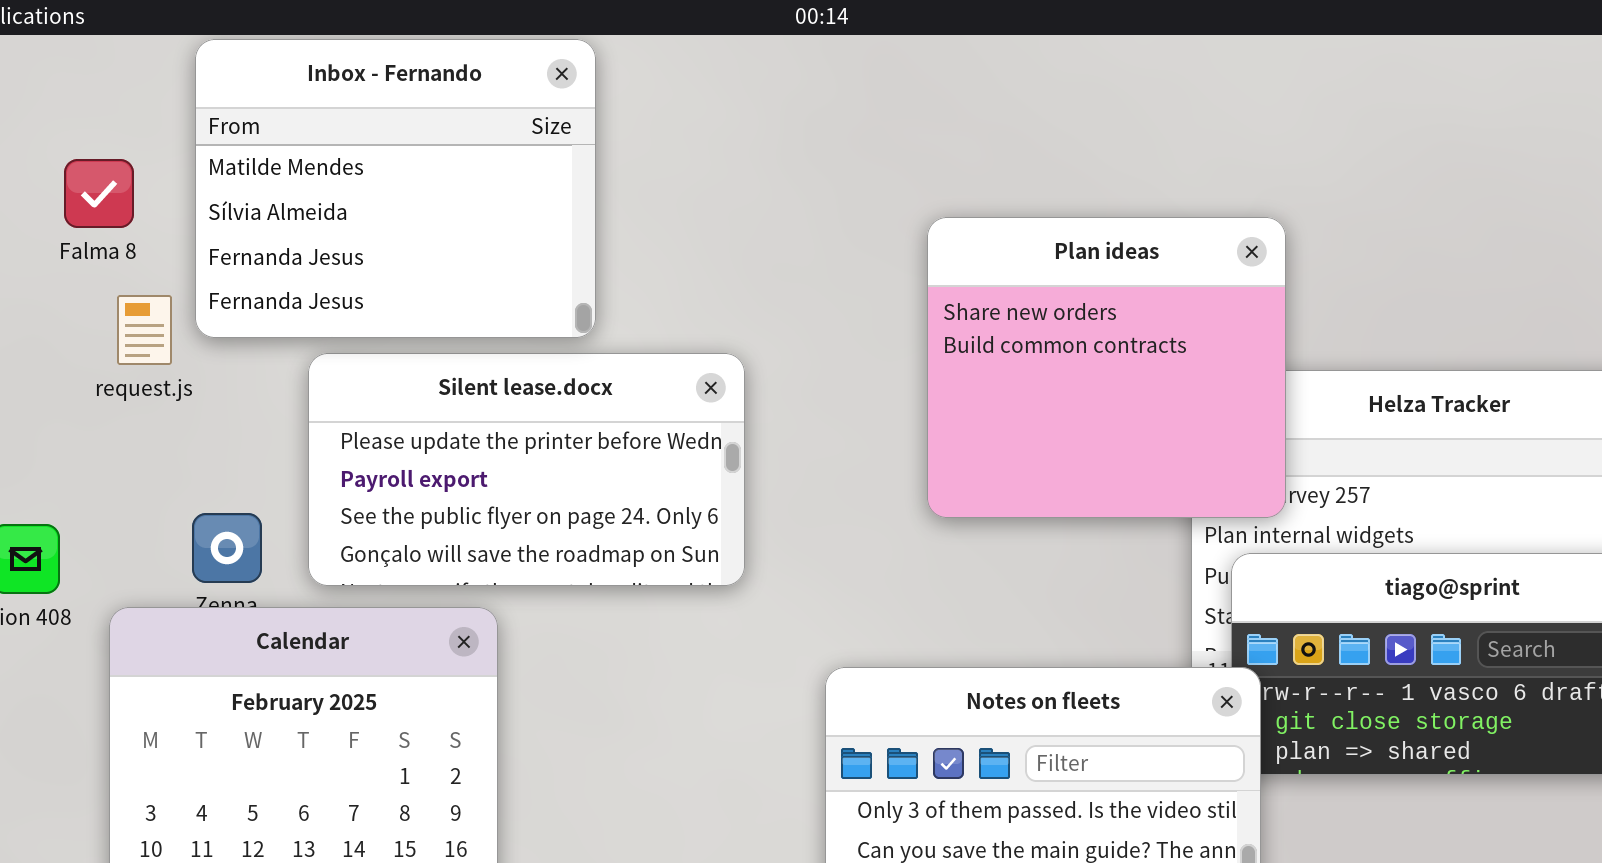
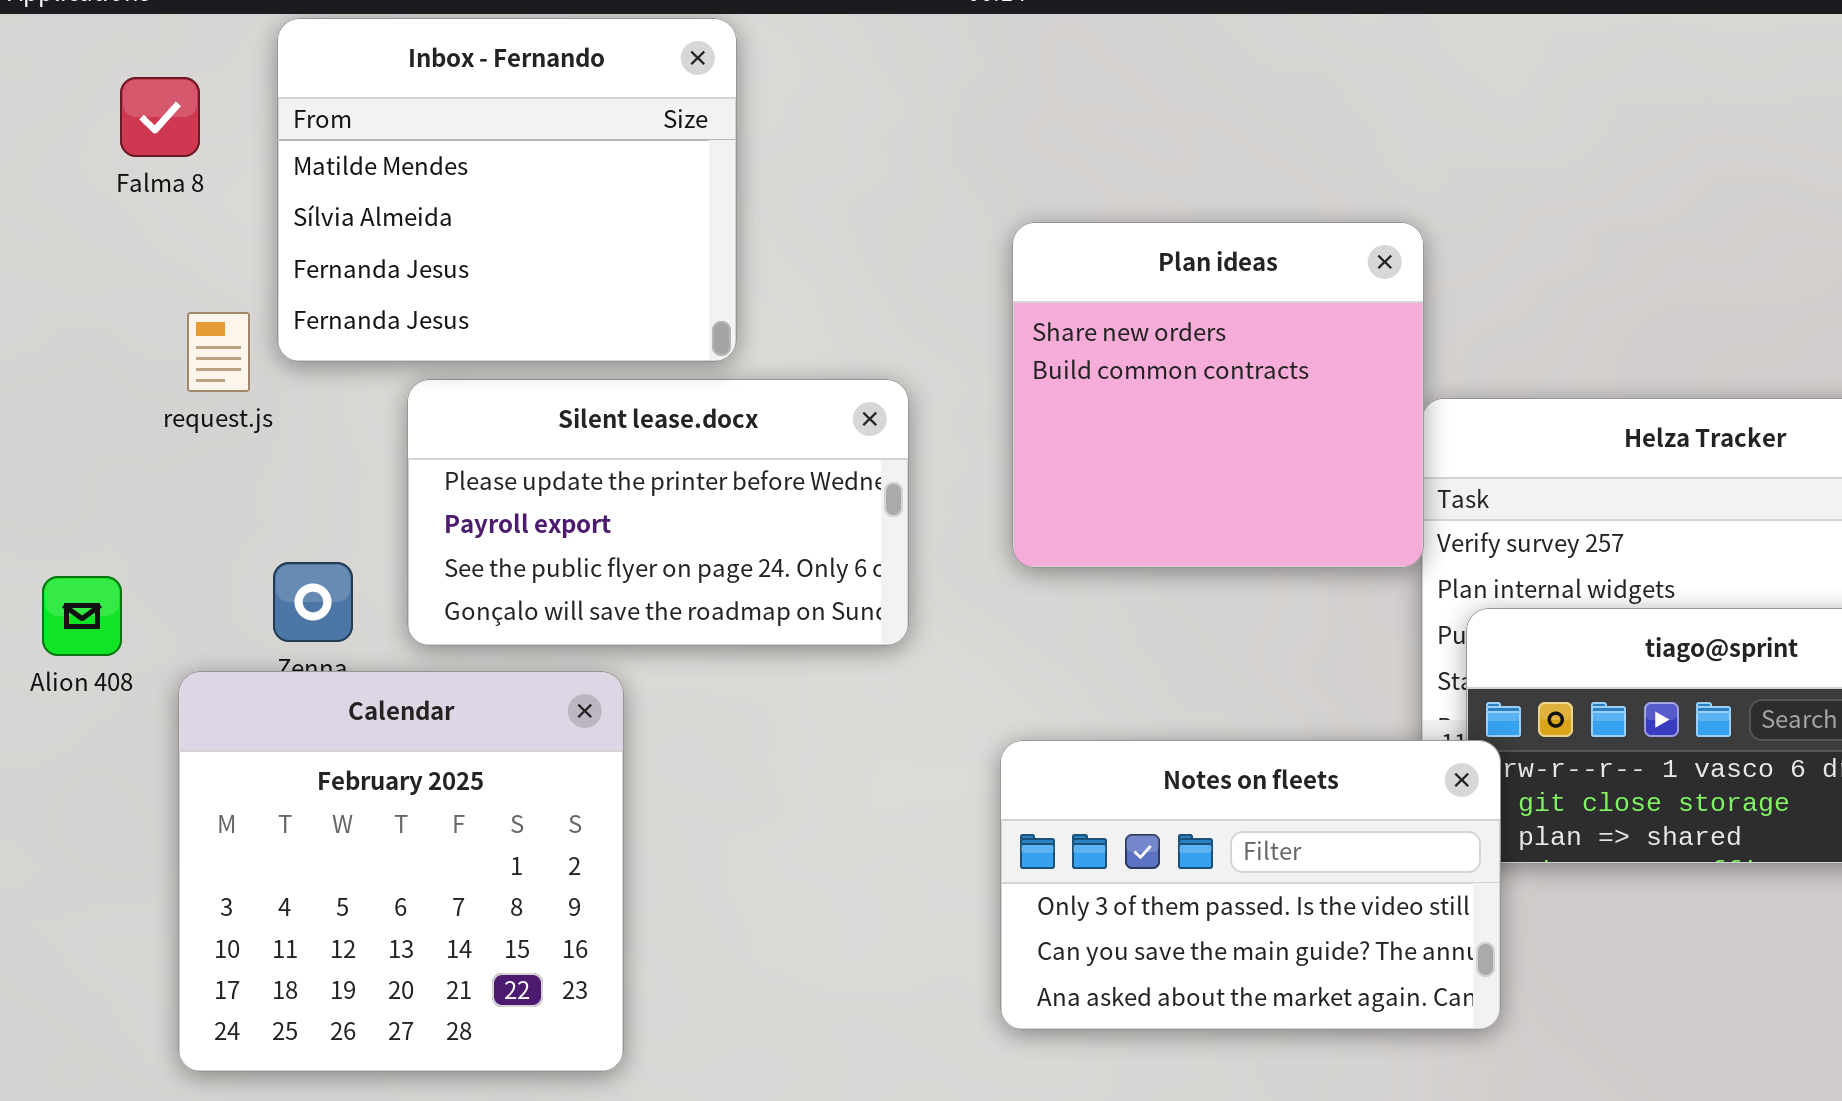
Falma 8: [64,159,134,228] -> [120,77,200,157], moved
Plan ideas: [927,217,1286,518] -> [1012,222,1424,568], moved

